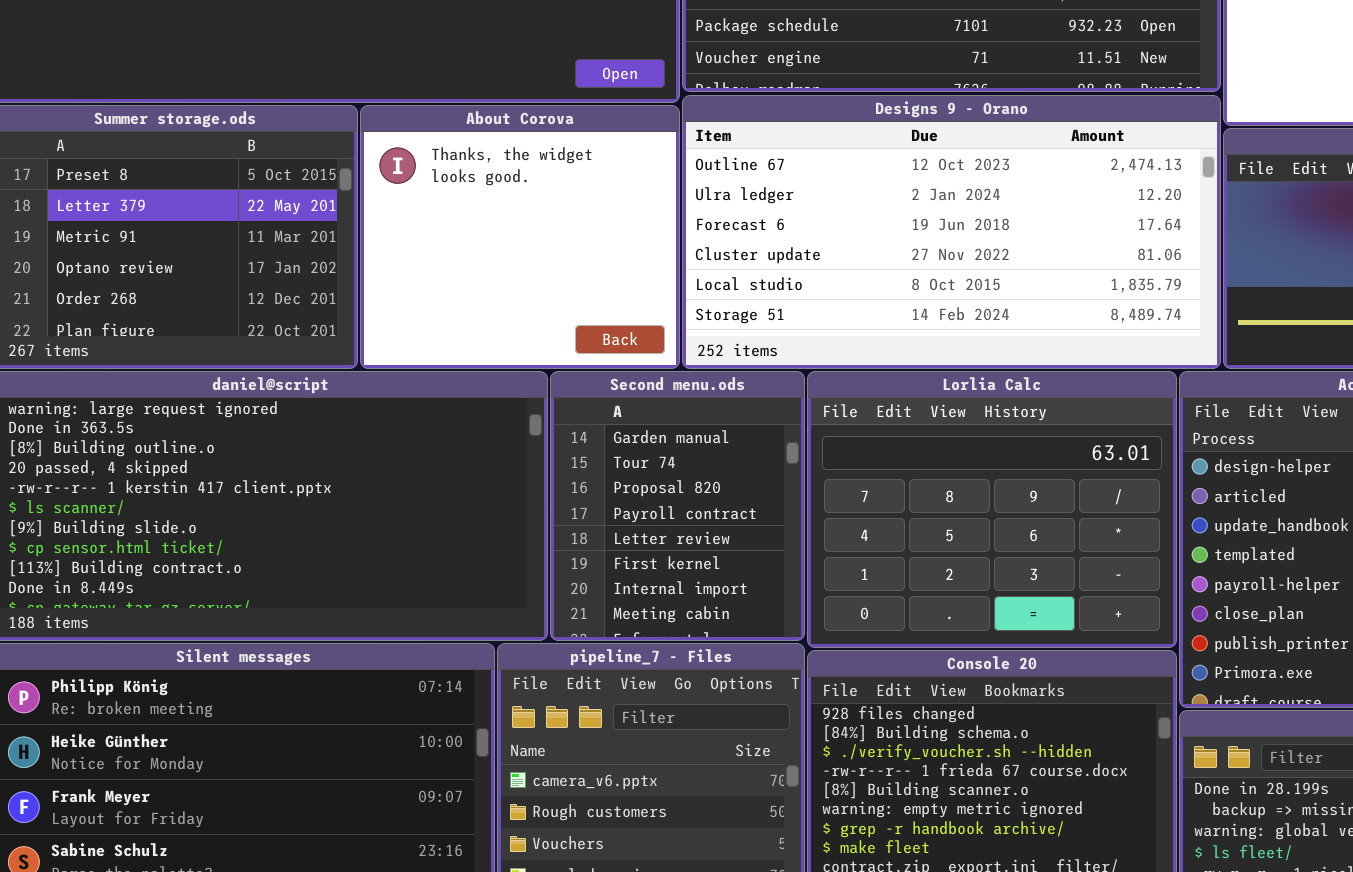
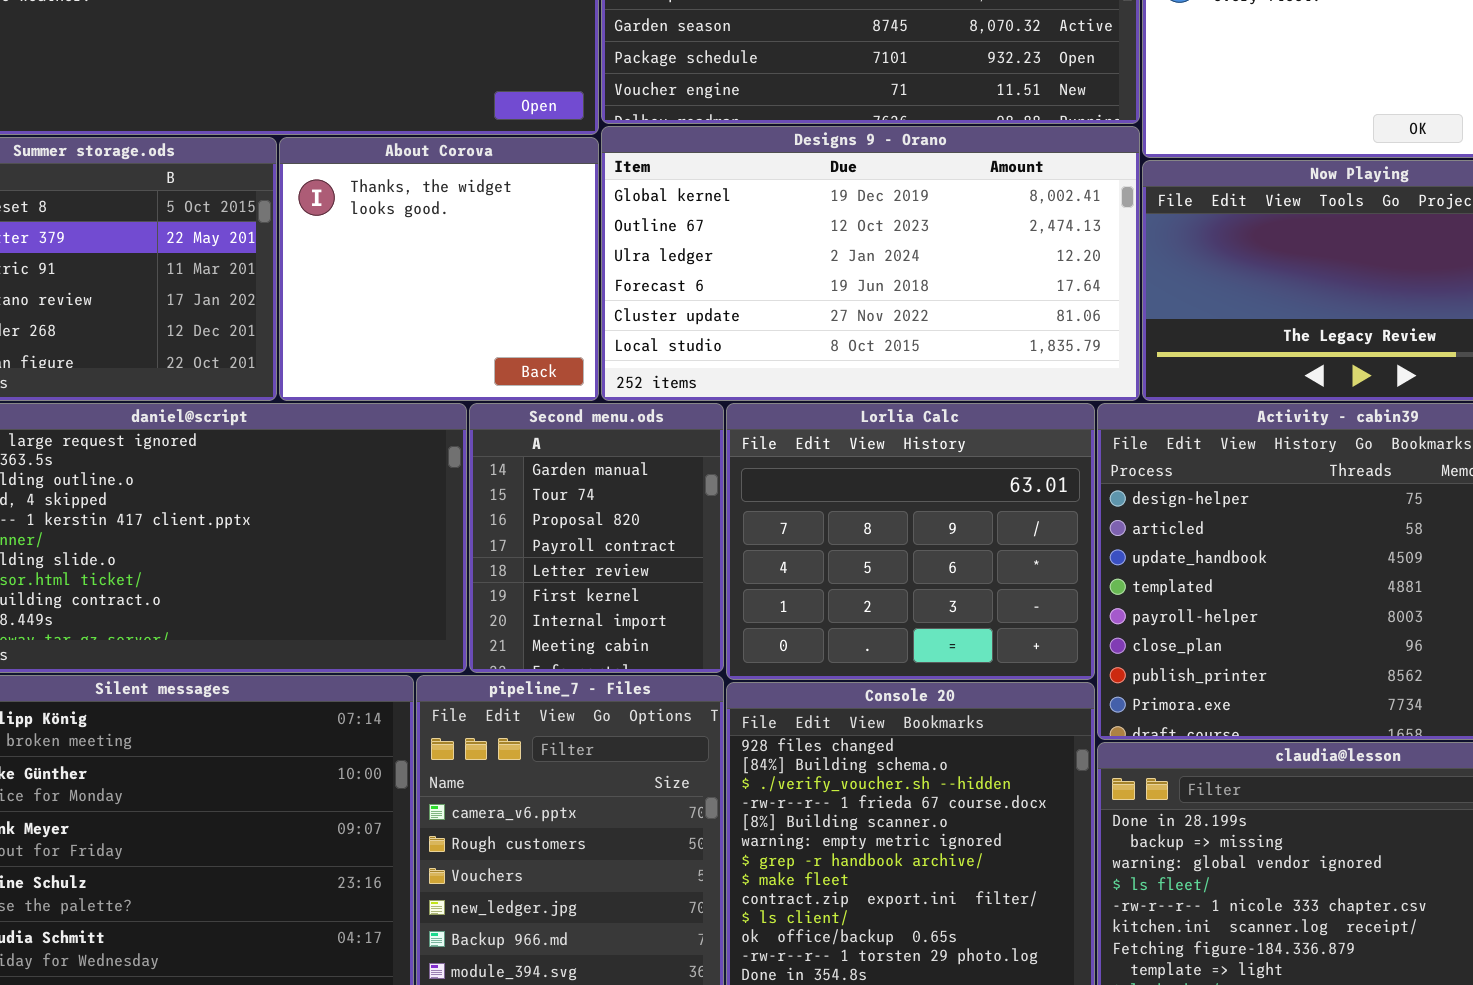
Designs 9 - Orano: [682,95,1221,369] -> [601,126,1140,401], scrolled up 1 row

